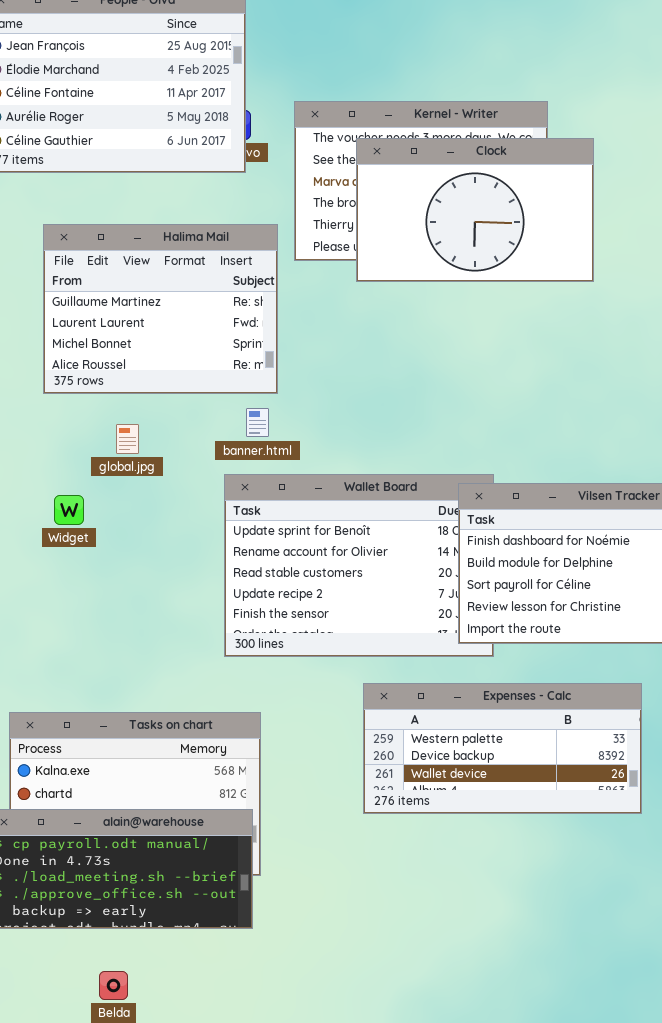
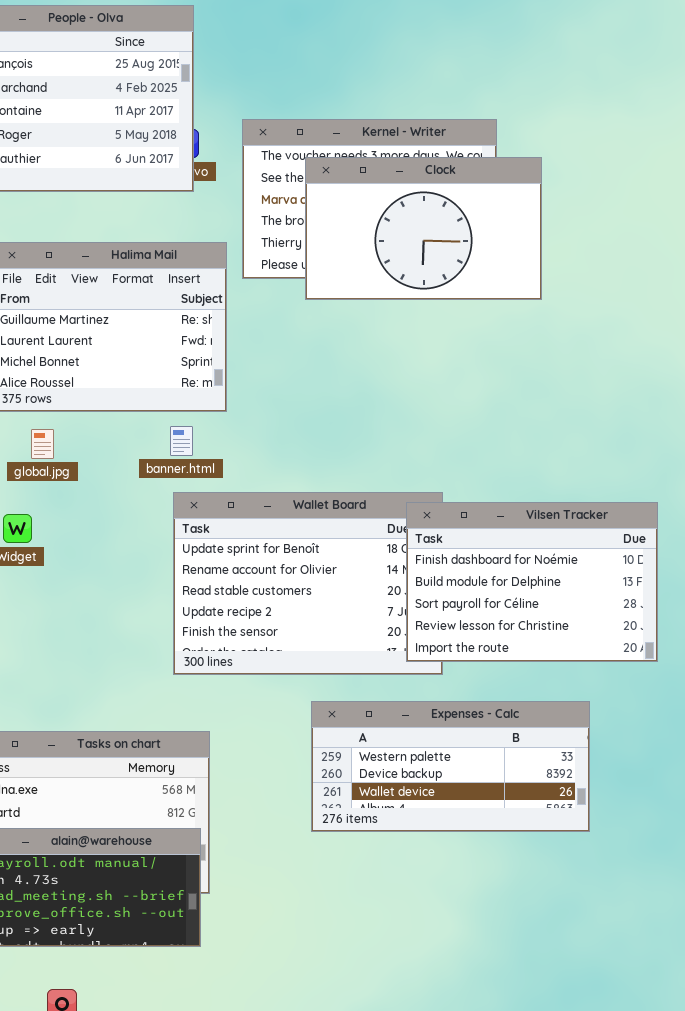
banner.html: [246,408,269,437] -> [170,426,193,456], moved
global.jpg: [116,424,139,454] -> [31,429,54,459], moved

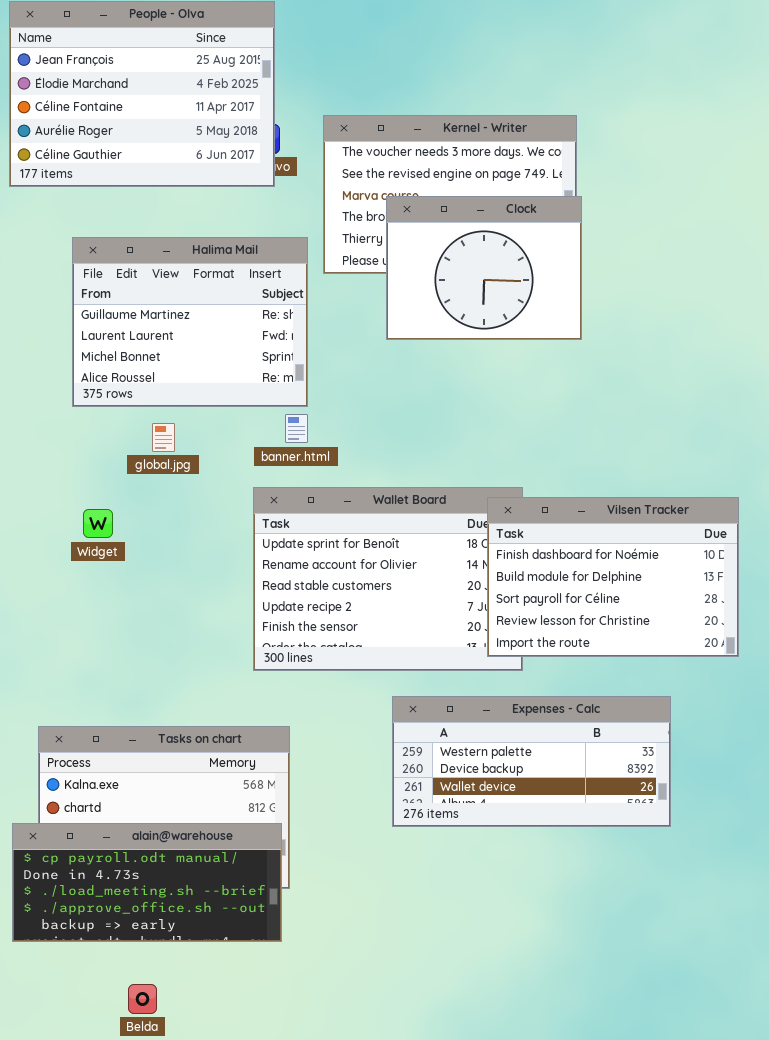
Clock: [305,157,542,300] -> [386,196,582,340], moved, resized
banner.html: [170,426,193,456] -> [285,414,308,443], moved
global.jpg: [31,429,54,459] -> [152,423,175,452], moved

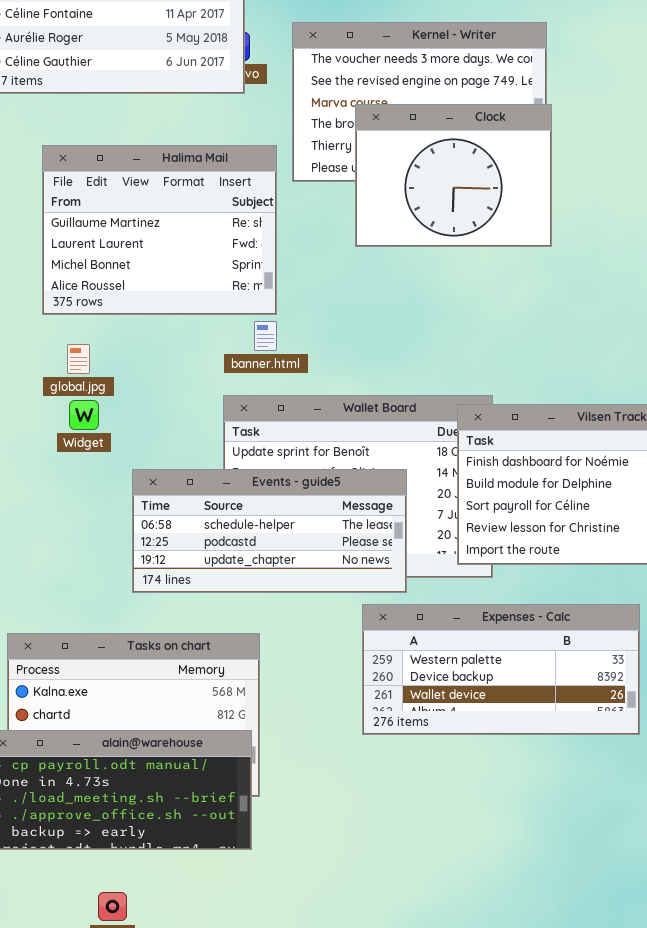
global.jpg: [152,423,175,452] -> [67,344,90,374], moved
Widget: [83,509,113,538] -> [69,400,99,430], moved
Events - guide5: none -> [132,469,407,593], opened

